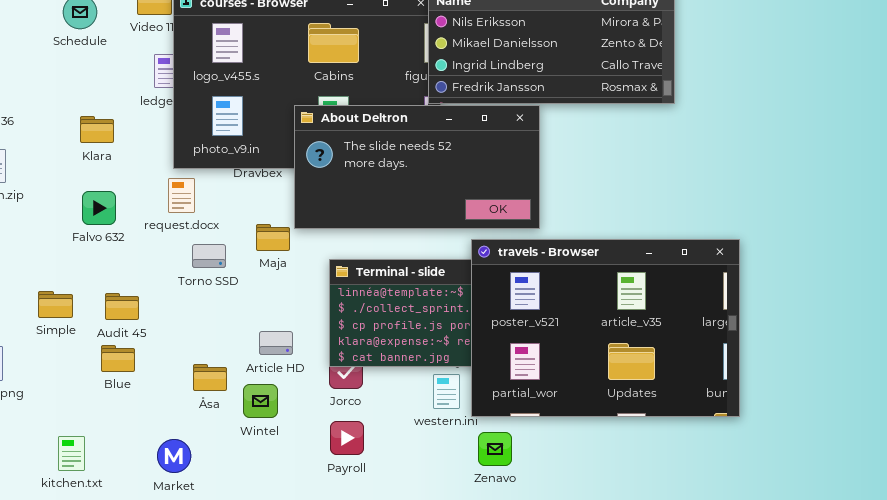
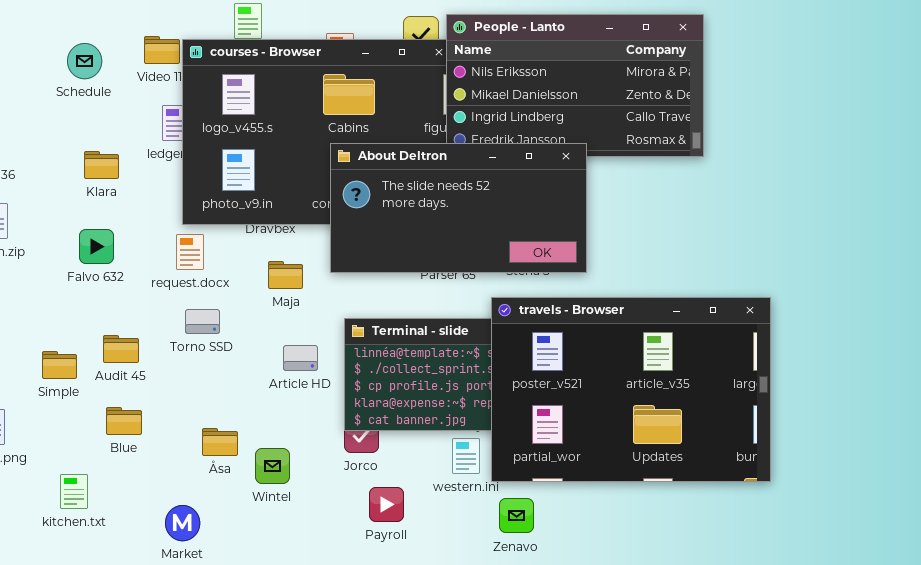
About Deltron: [294,105,540,229] -> [330,143,587,273], moved
Klara: [80,116,114,143] -> [84,151,119,179], moved
Falvo 632: [82,191,116,225] -> [79,229,114,264], moved
Maja: [256,224,290,251] -> [268,261,303,289], moved
Torno SSD: [192,244,226,268] -> [185,309,220,334], moved
Audit 45: [105,293,139,320] -> [103,335,139,363], moved
Article HD: [259,331,293,355] -> [283,345,318,371], moved
Payroll: [330,421,364,455] -> [369,487,404,522], moved
kitchen.txt: [58,436,85,471] -> [60,474,88,509], moved

